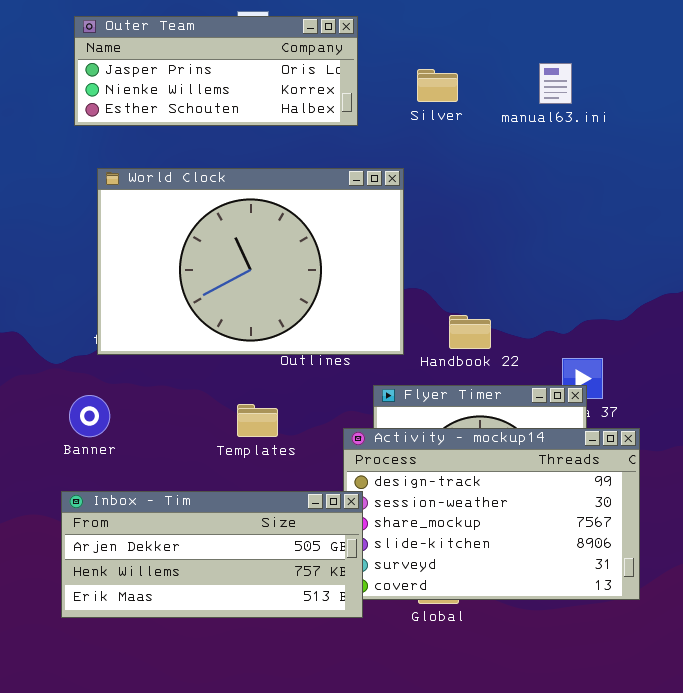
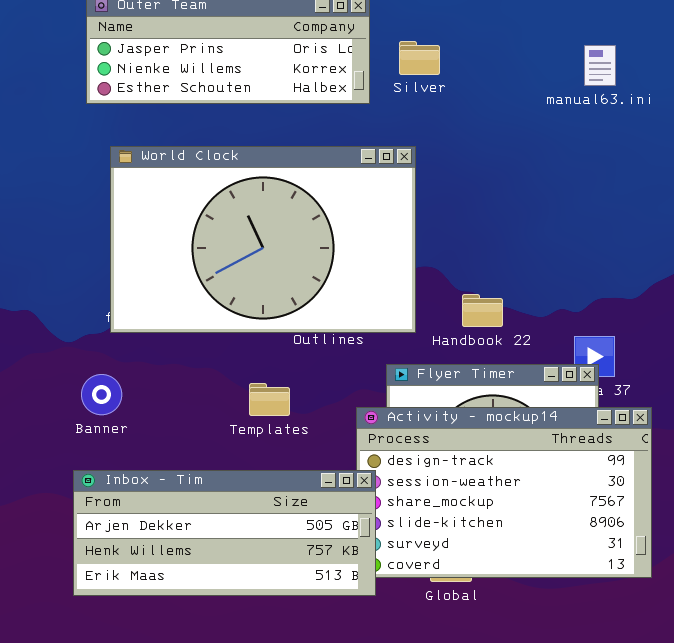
manual63.ini: [539,63,572,104] -> [584,45,616,86], moved
Silver: [417,69,458,102] -> [399,41,440,75], moved

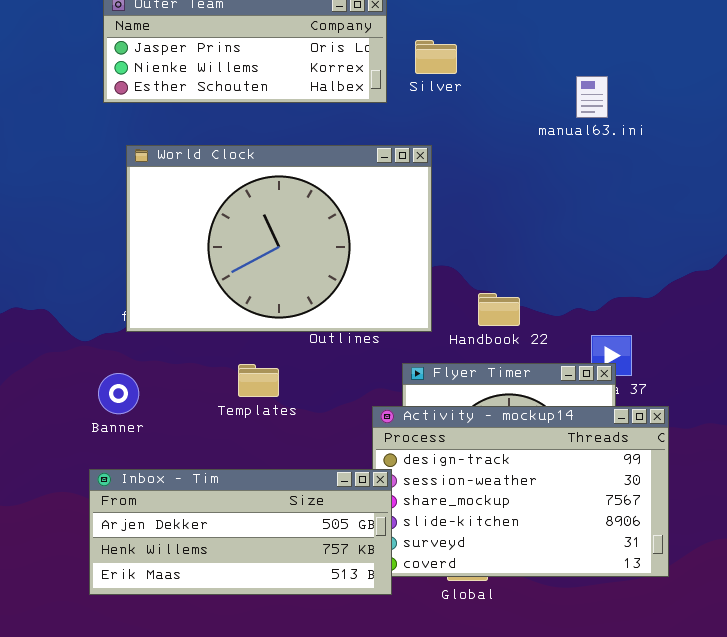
manual63.ini: [584,45,616,86] -> [576,76,608,118], moved
Templates: [249,383,290,416] -> [238,364,279,397], moved

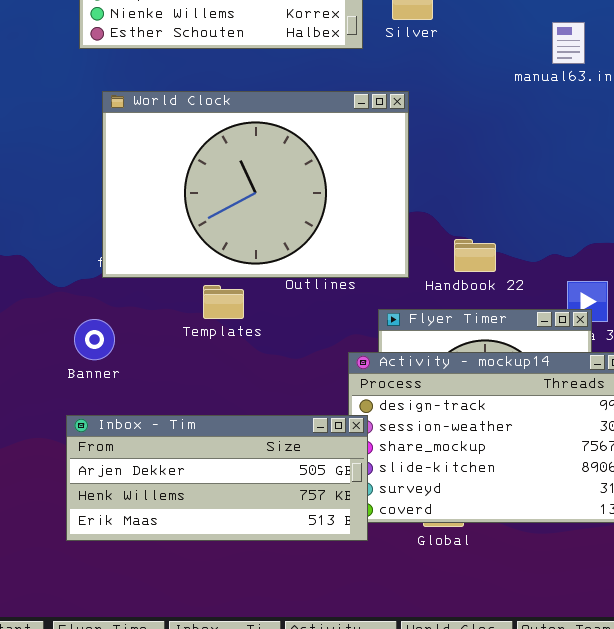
Templates: [238,364,279,397] -> [203,285,244,319], moved

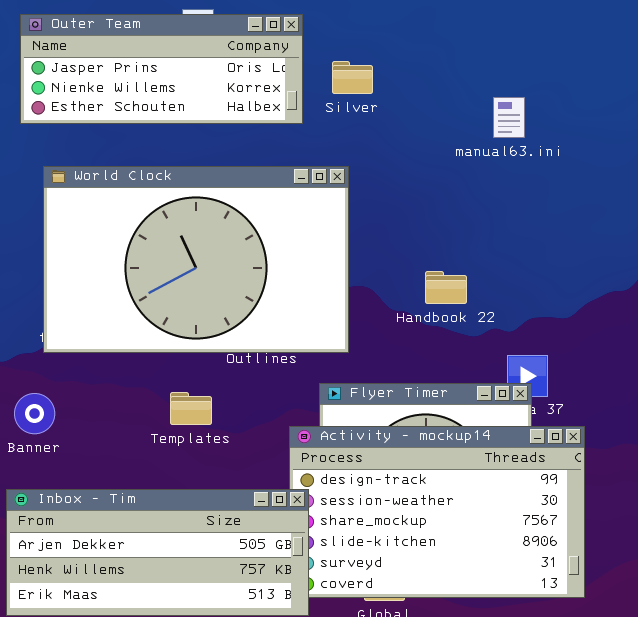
Handbook 22: [454,239,496,272] -> [425,271,467,304], moved
Templates: [203,285,244,319] -> [170,392,212,425], moved

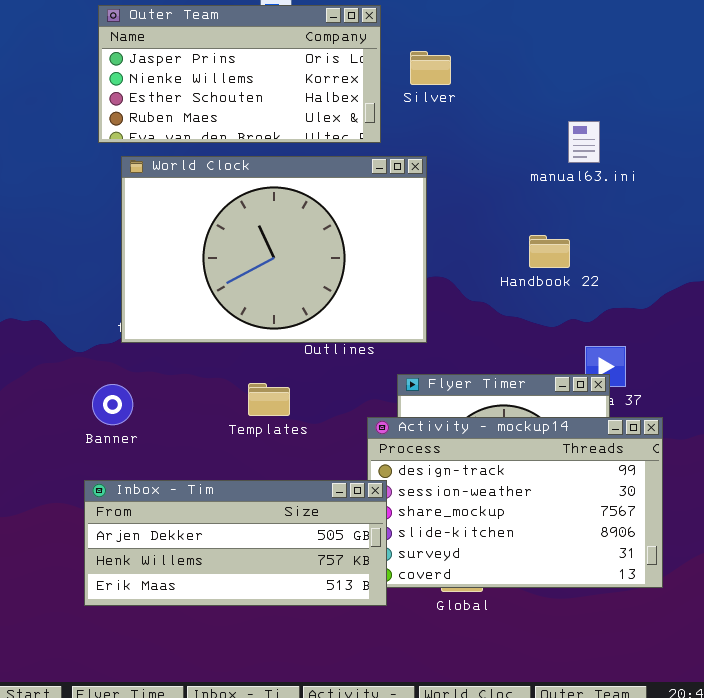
Outer Team: [20,14,303,124] -> [98,5,381,143], resized
manual63.ini: [493,97,525,138] -> [568,121,600,163], moved
Handbook 22: [425,271,467,304] -> [529,235,570,268], moved

